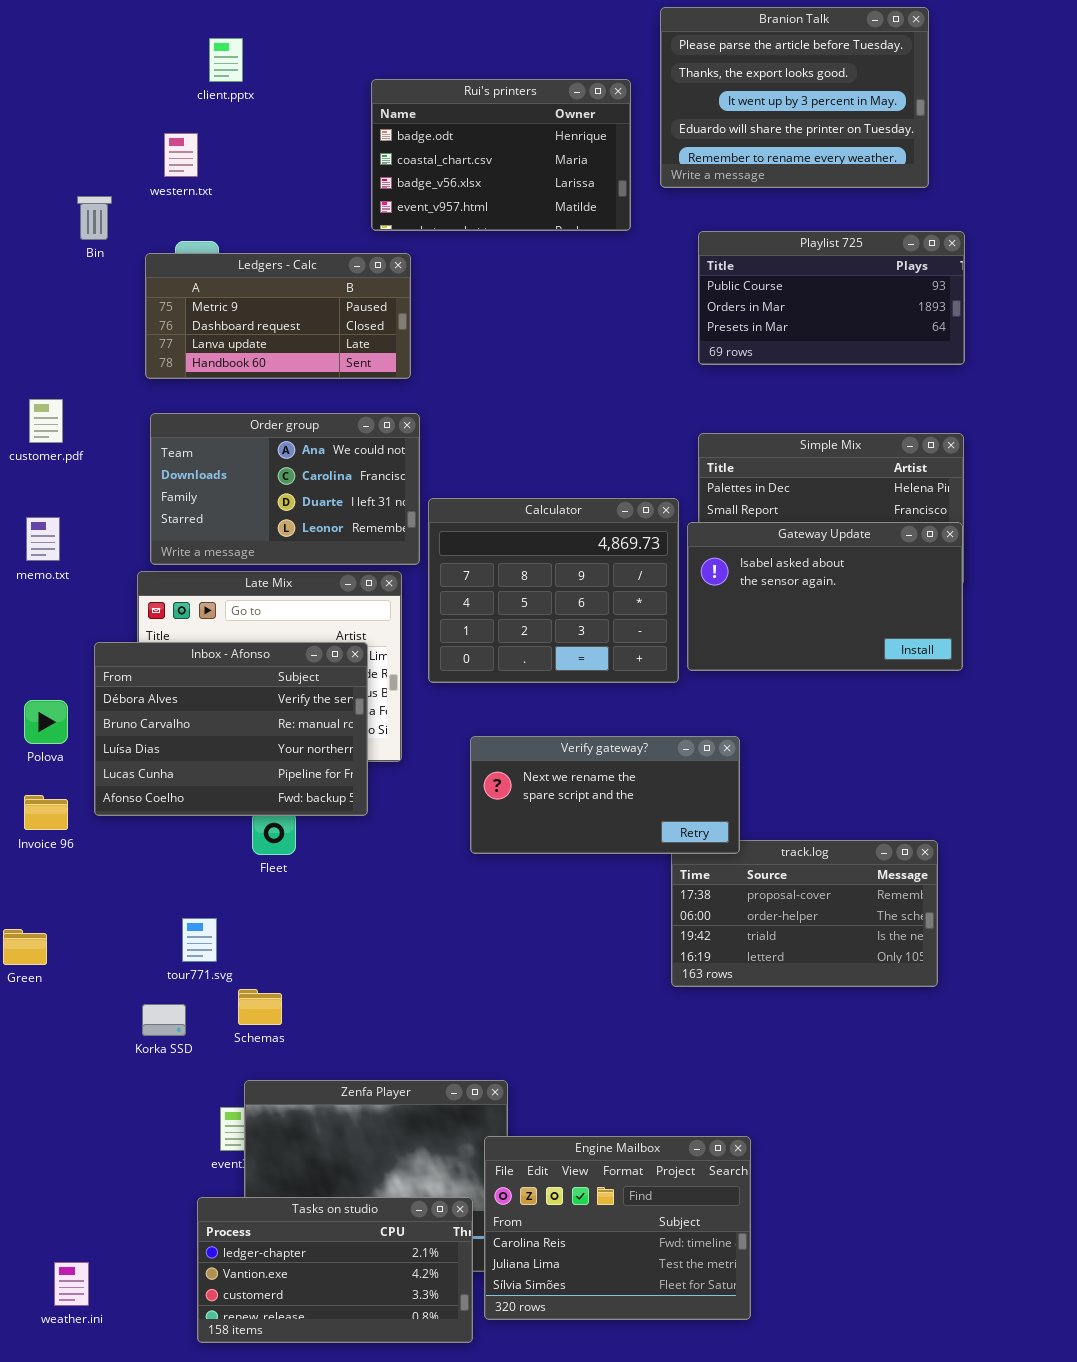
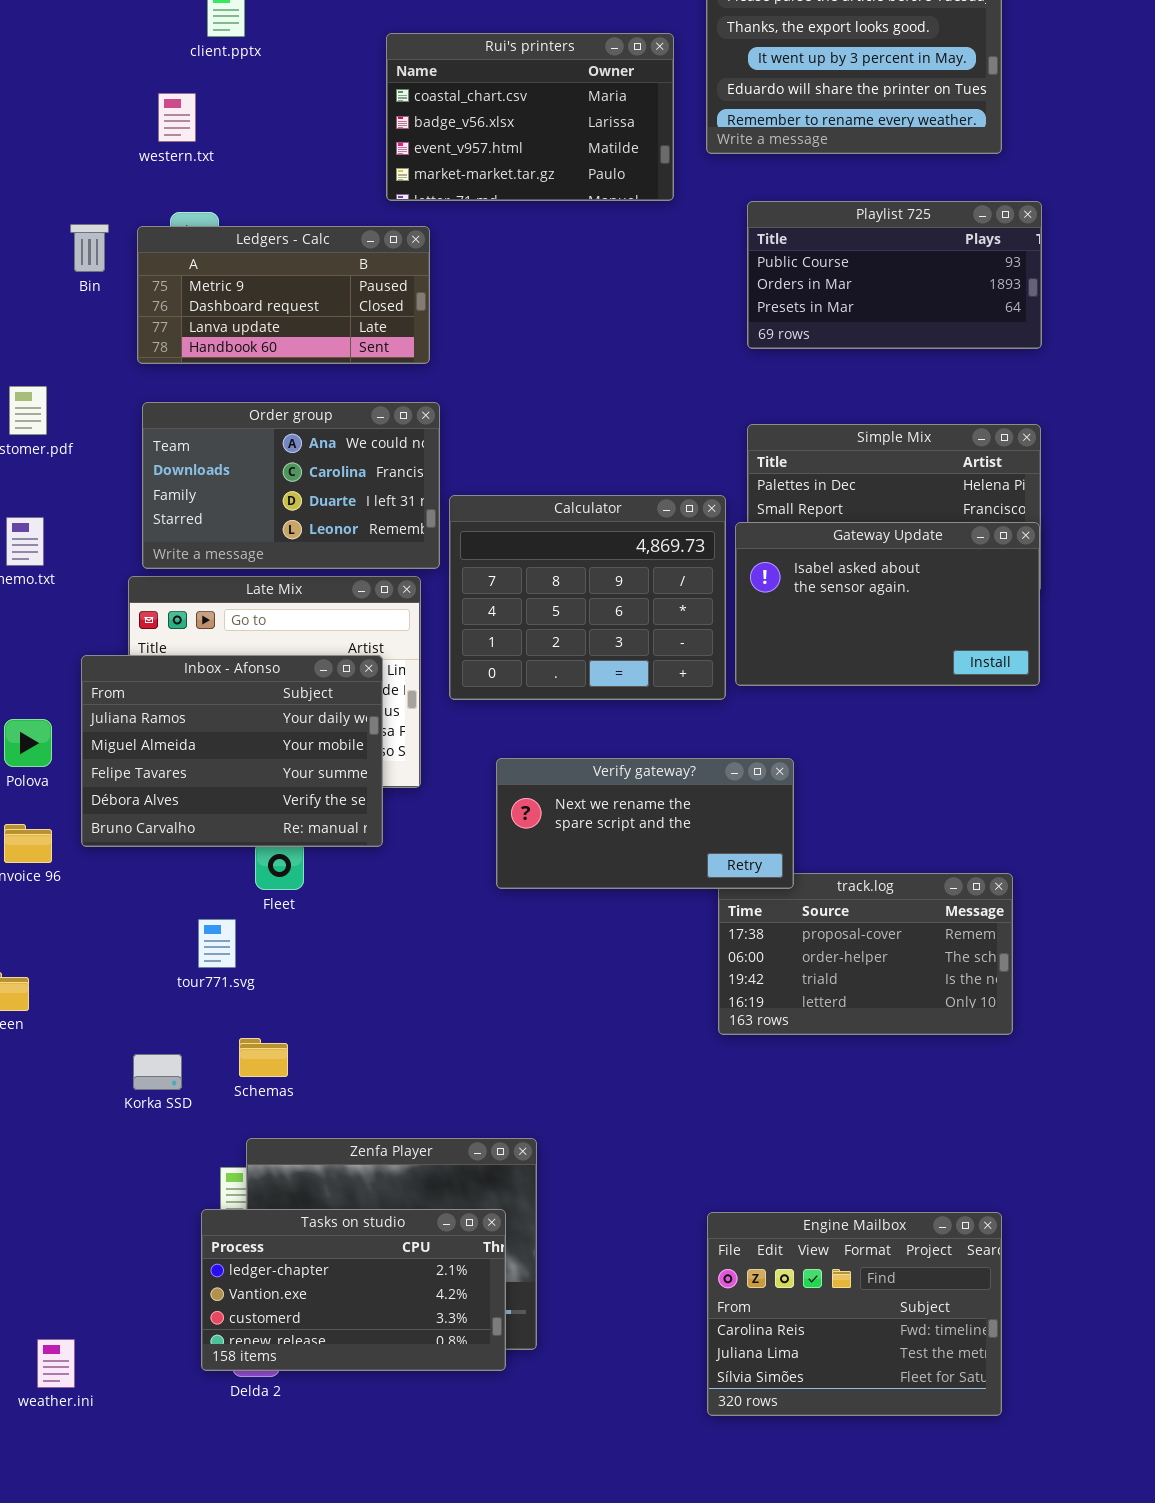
Rui's printers: [371,79,631,231] -> [386,33,674,201], scrolled down 1 row
Bin: [77,196,112,240] -> [70,224,109,272], moved
Inbox - Afonso: [94,642,368,816] -> [81,655,383,847], scrolled up 3 rows
tour771.svg: [182,918,217,962] -> [198,919,236,968], moved
Engine Mailbox: [484,1136,751,1320] -> [707,1212,1002,1416], moved
Tasks on studio: [197,1197,473,1343] -> [201,1209,506,1371], moved

